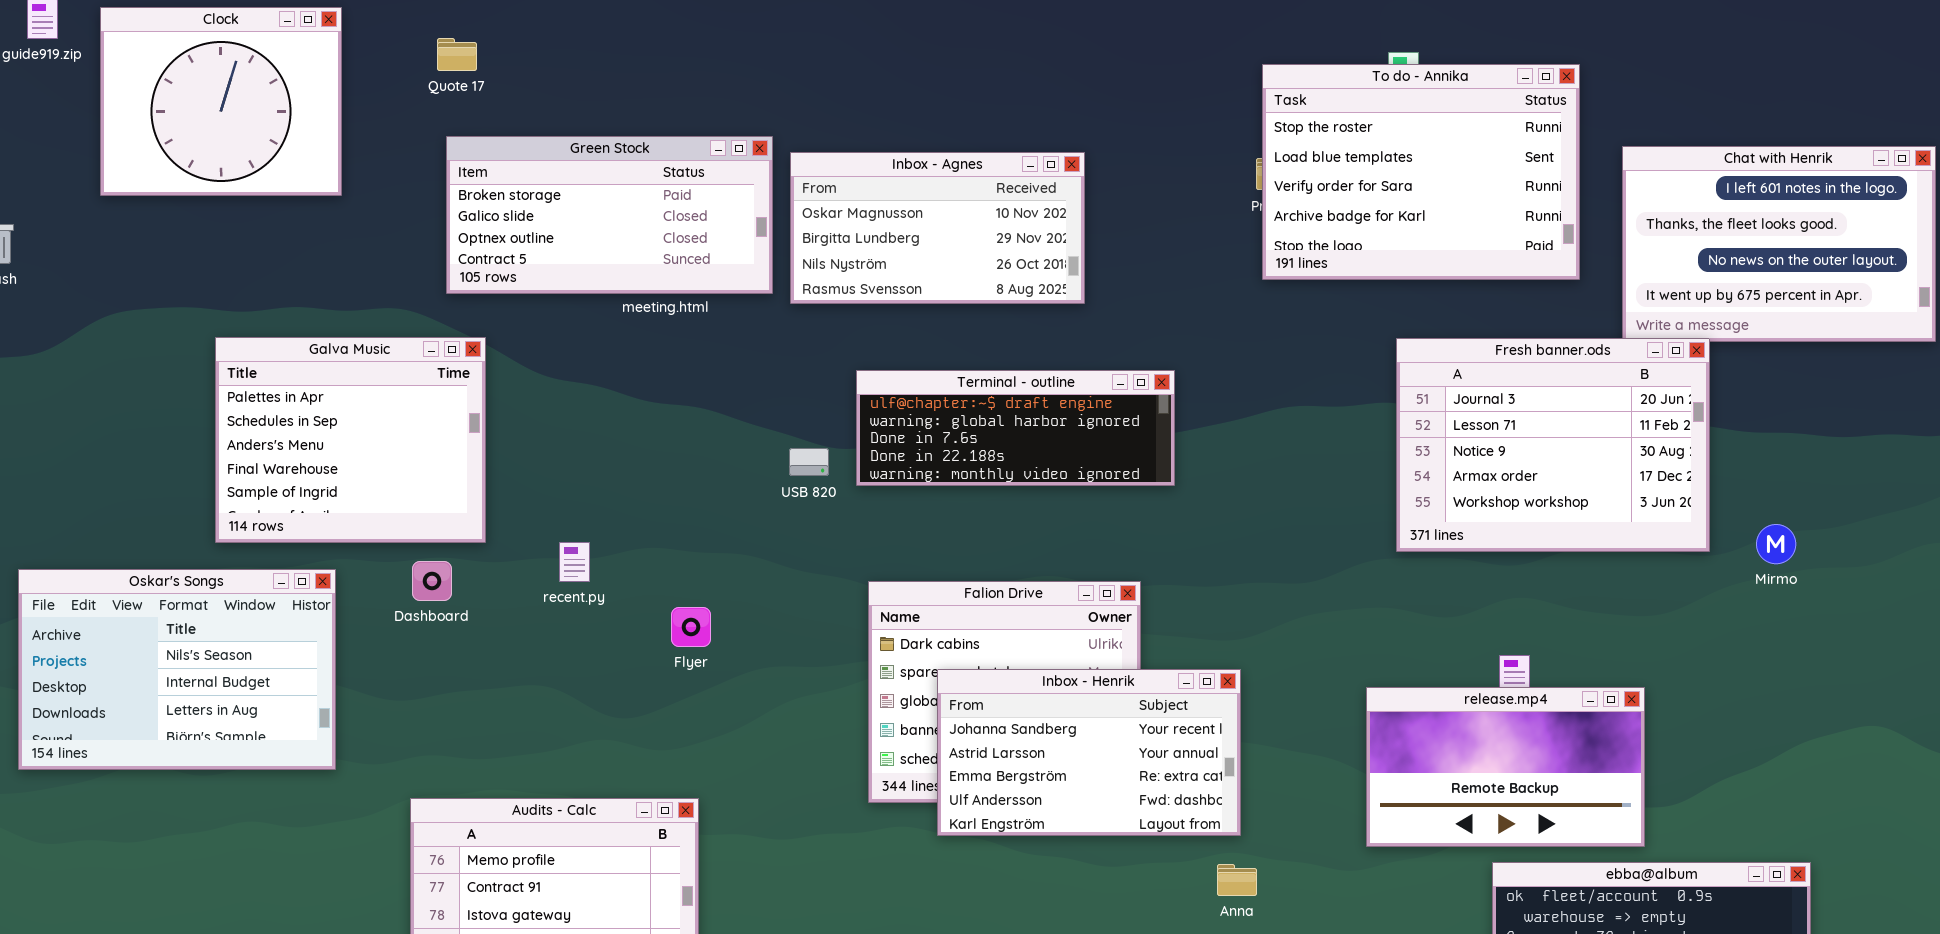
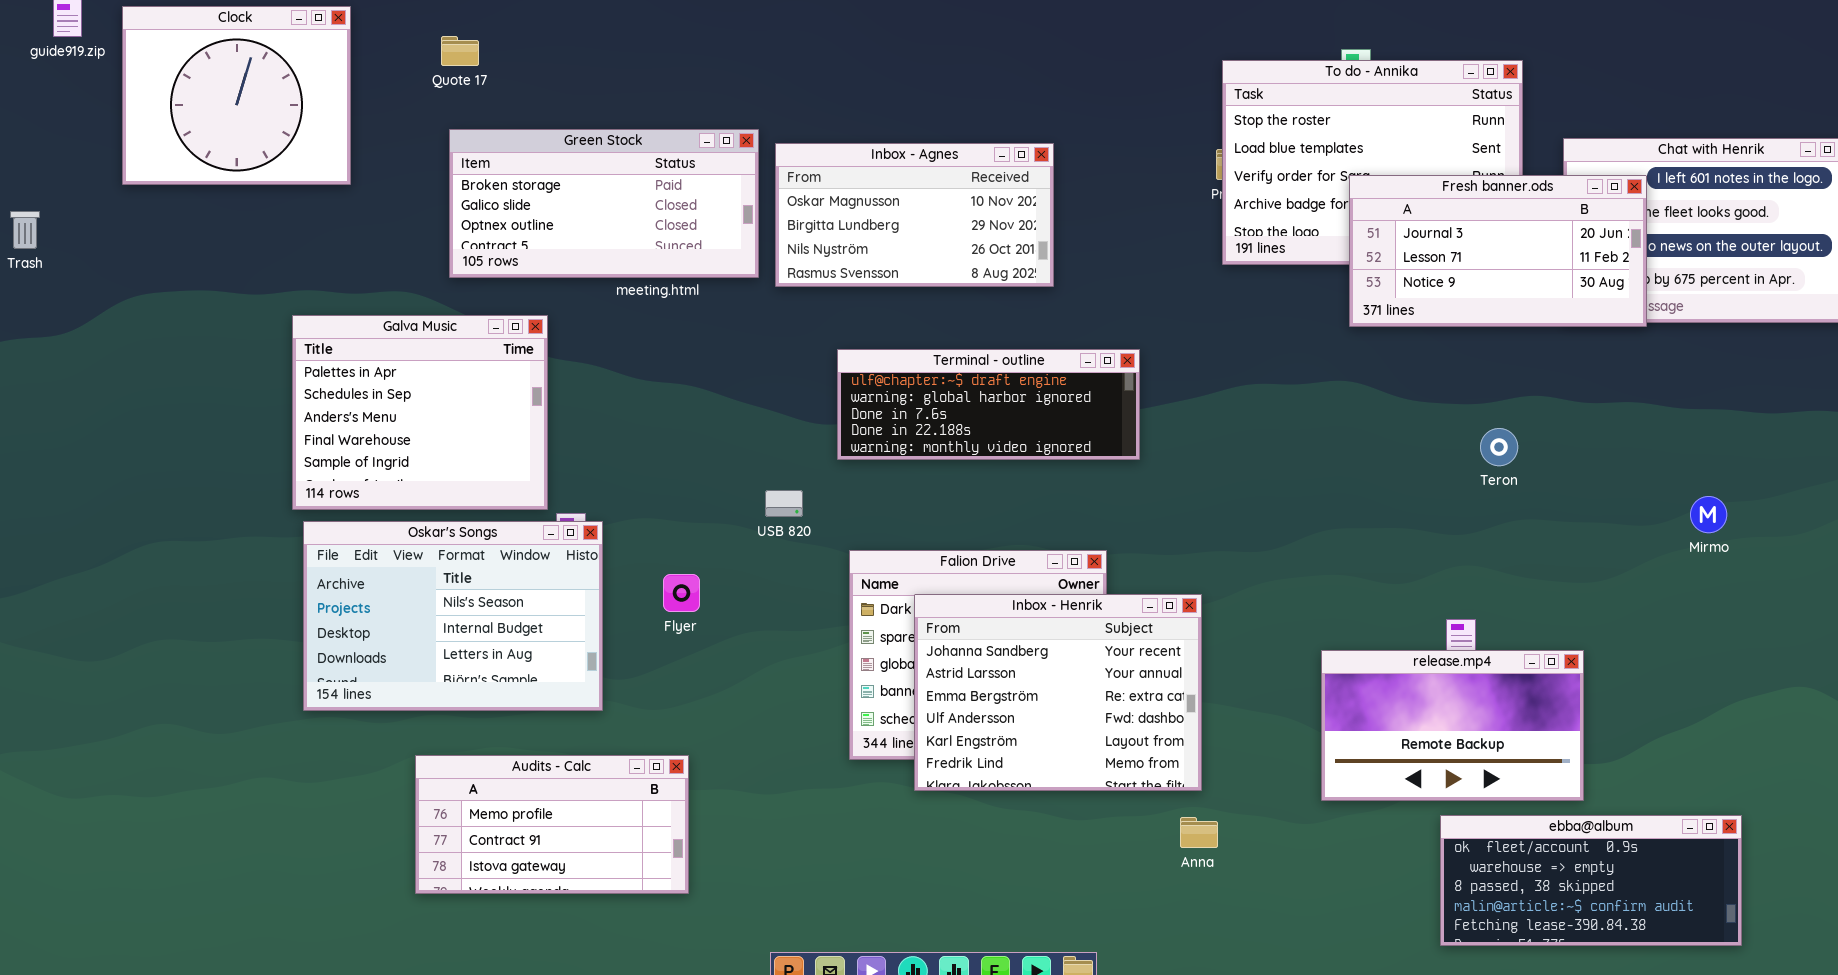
Galva Music: [215,337,486,543] -> [292,315,548,510], moved
Fresh banner.ods: [1396,338,1710,552] -> [1349,175,1647,327], moved, resized
USB 820: [789,448,829,476] -> [765,490,803,517], moved
Oskar's Songs: [18,569,336,770] -> [303,521,603,711], moved
Inbox - Henrik: [937,669,1241,836] -> [914,594,1202,791], resized

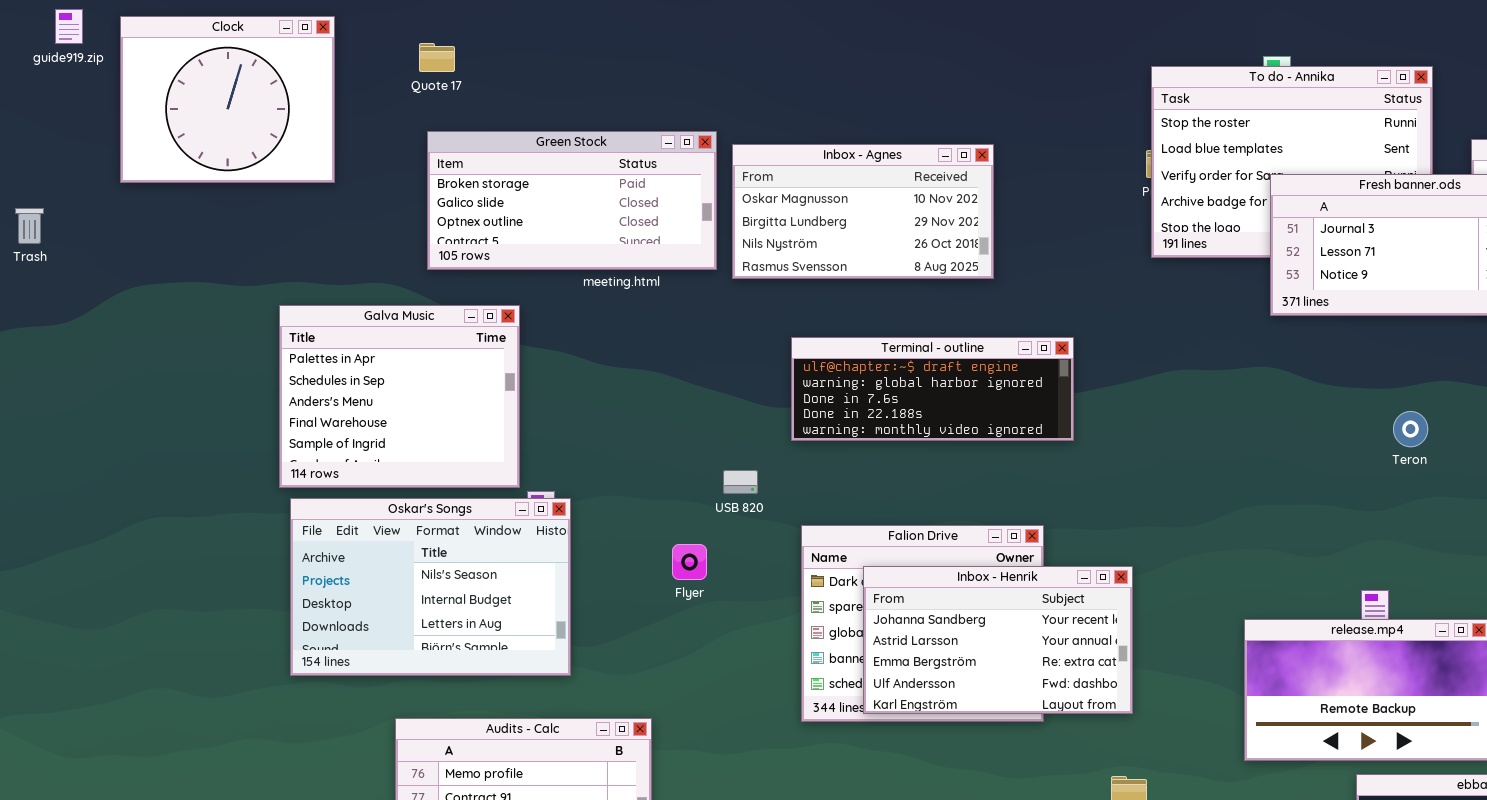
Flyer: [663,574,700,612] -> [672,544,707,580], moved
Inbox - Henrik: [914,594,1202,791] -> [863,566,1133,714], resized

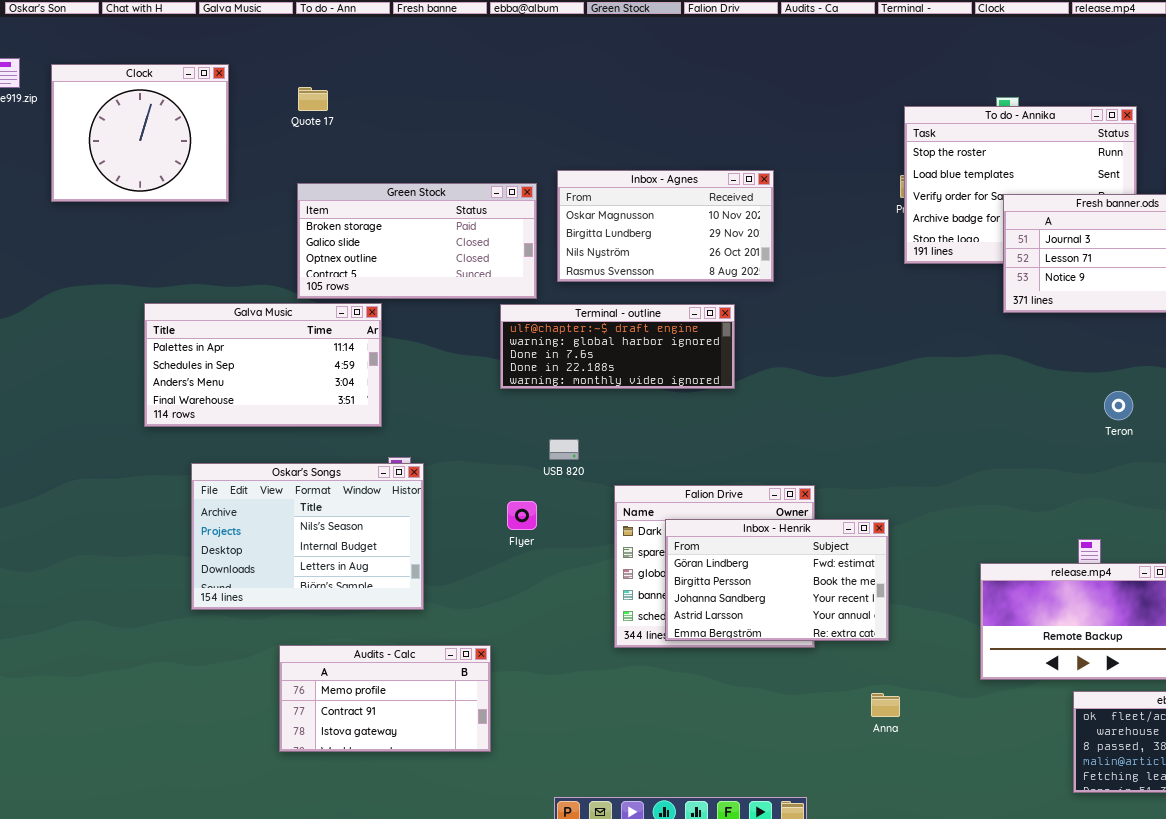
Green Stock: [427,131,717,270] -> [297,183,537,299], moved
Galva Music: [279,305,520,488] -> [144,303,382,427], resized
Terminal - outline: [791,337,1074,441] -> [500,304,735,389], moved
Inbox - Henrik: [863,566,1133,714] -> [665,519,889,641], scrolled up 2 rows

